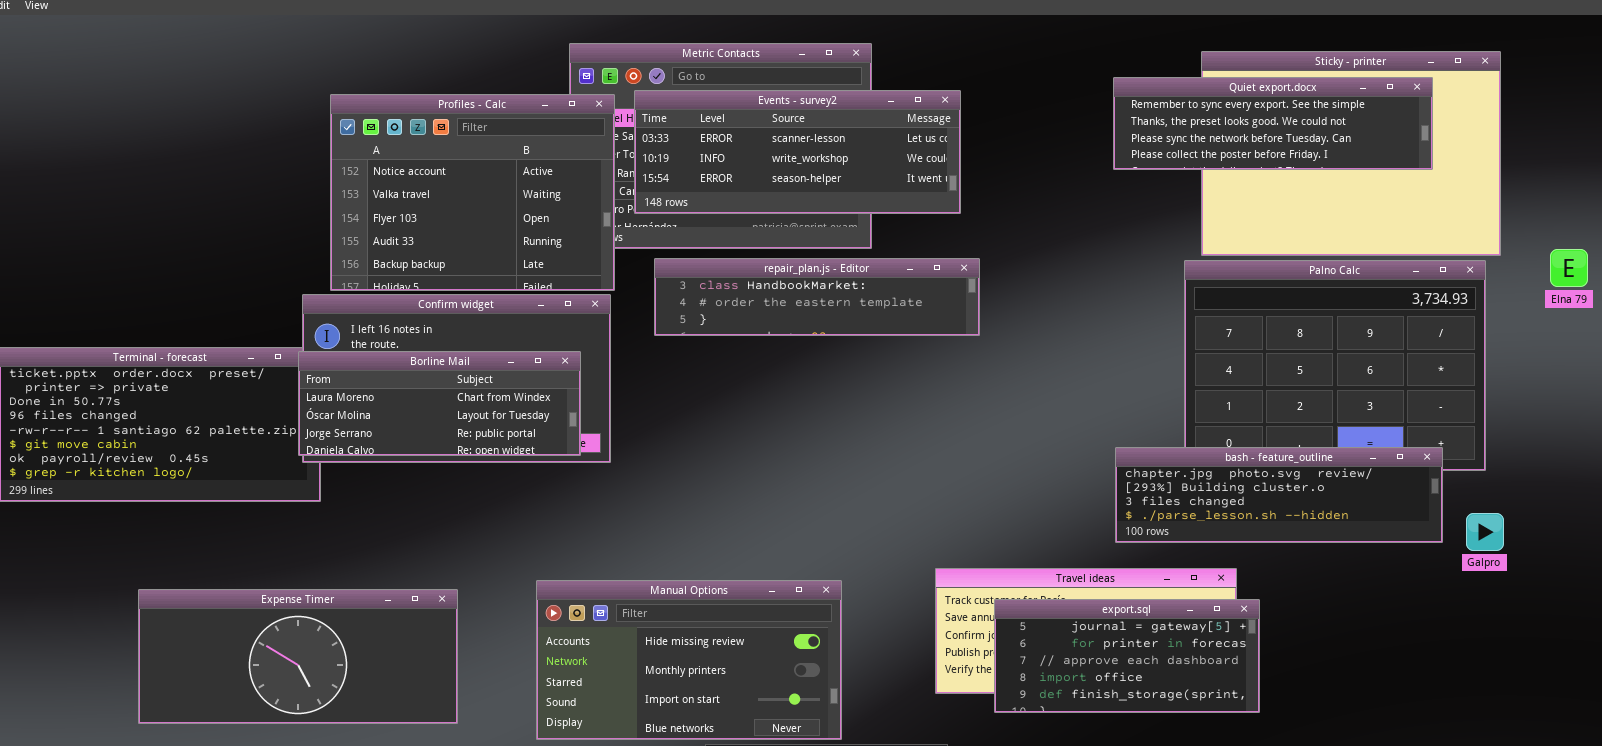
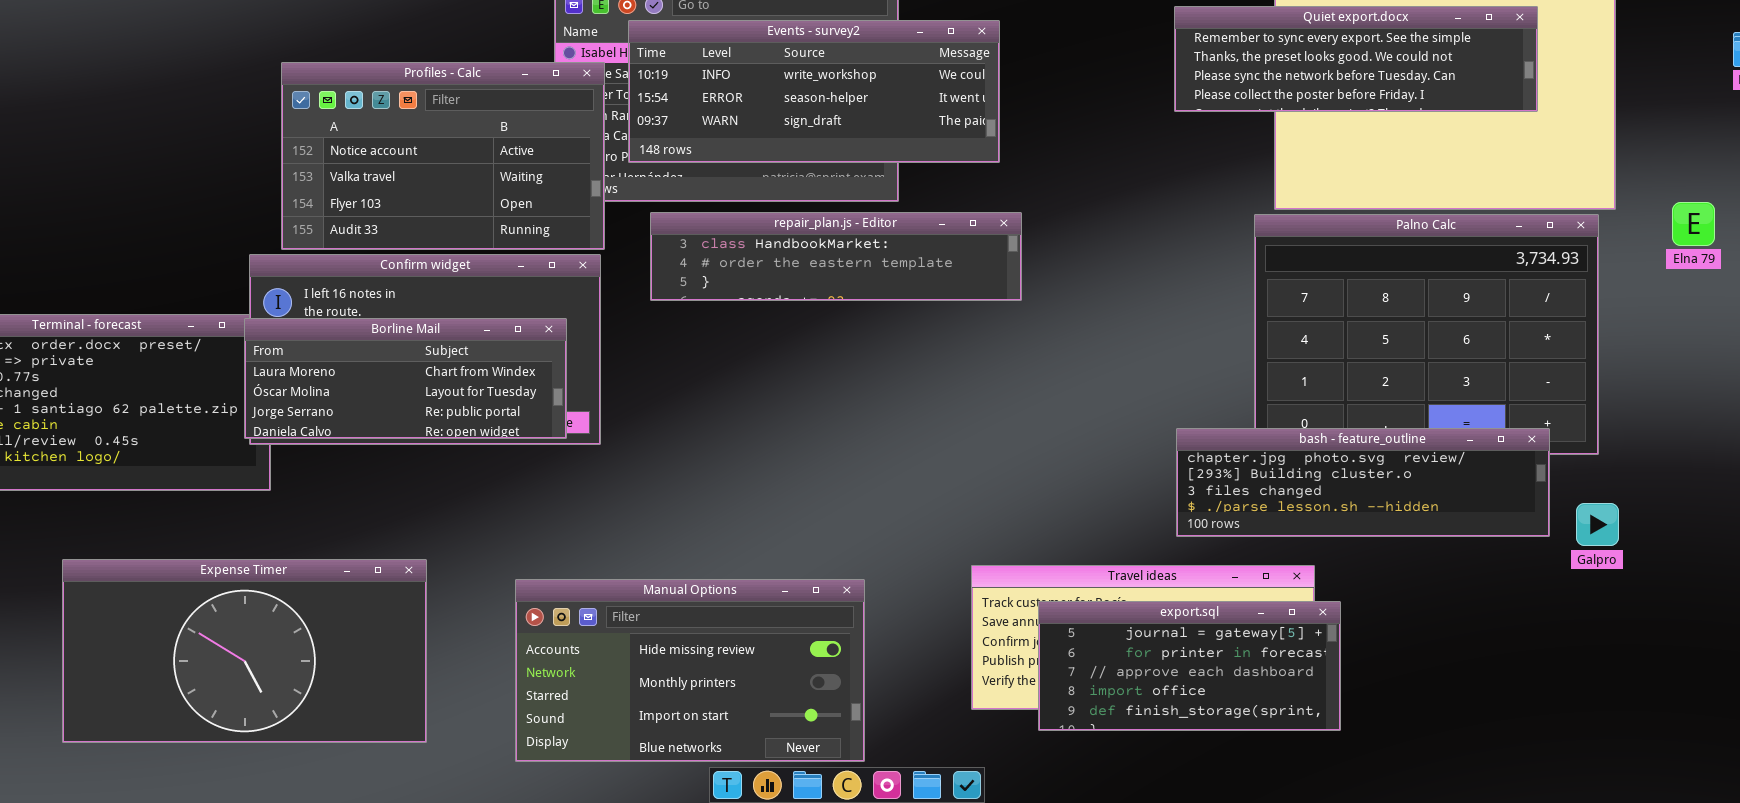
Events - survey2: [634,90,961,214] -> [628,20,1000,163], scrolled down 1 row
Profiles - Calc: [330,94,615,291] -> [281,62,605,250], resized
Expense Timer: [138,589,458,724] -> [62,559,427,743], resized

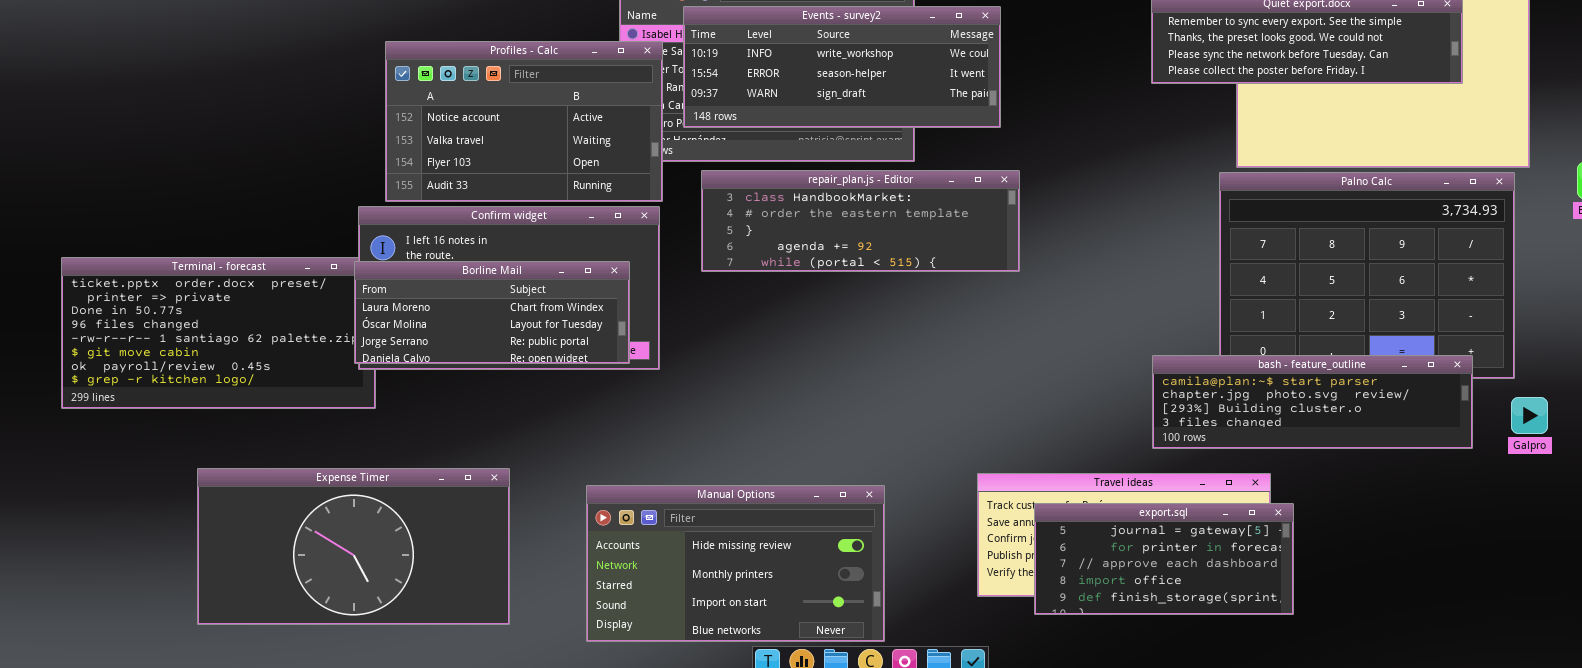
repair_plan.js - Editor: [650,212,1022,301] -> [701,170,1020,272], resized
bash - feature_outline: [1176,428,1550,537] -> [1152,355,1473,449], scrolled up 1 row
Galpro: [1576,503,1619,546] -> [1511,397,1548,434], moved

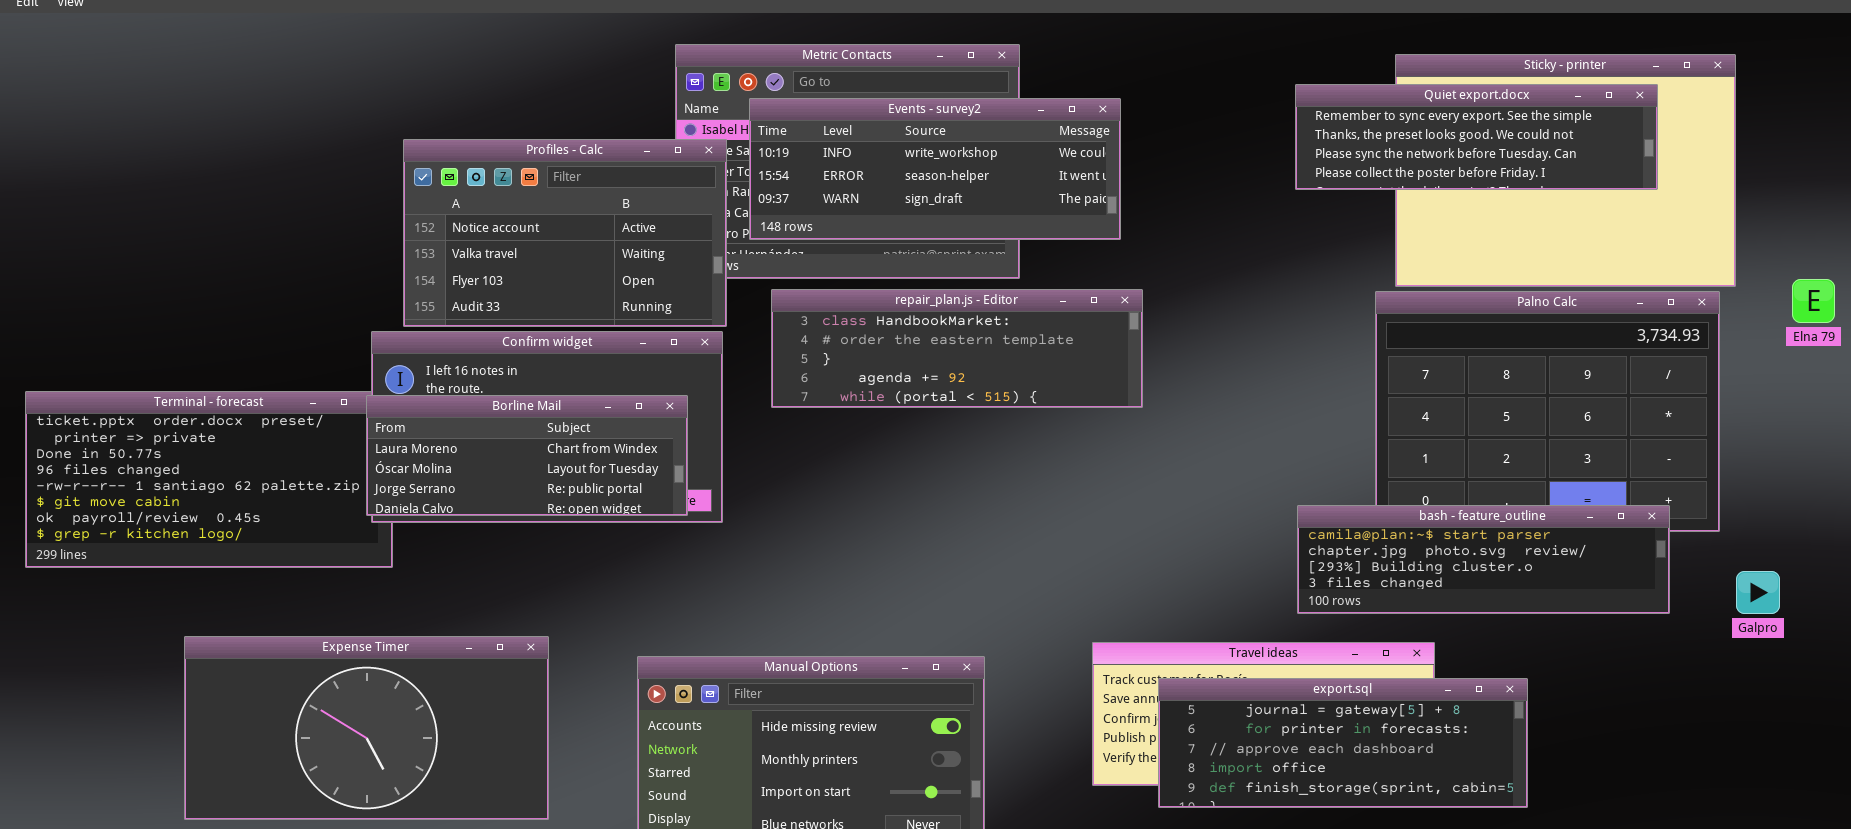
Galpro: [1511,397,1548,434] -> [1736,571,1780,614], moved
export.sql: [1034,503,1294,615] -> [1158,678,1528,808], resized

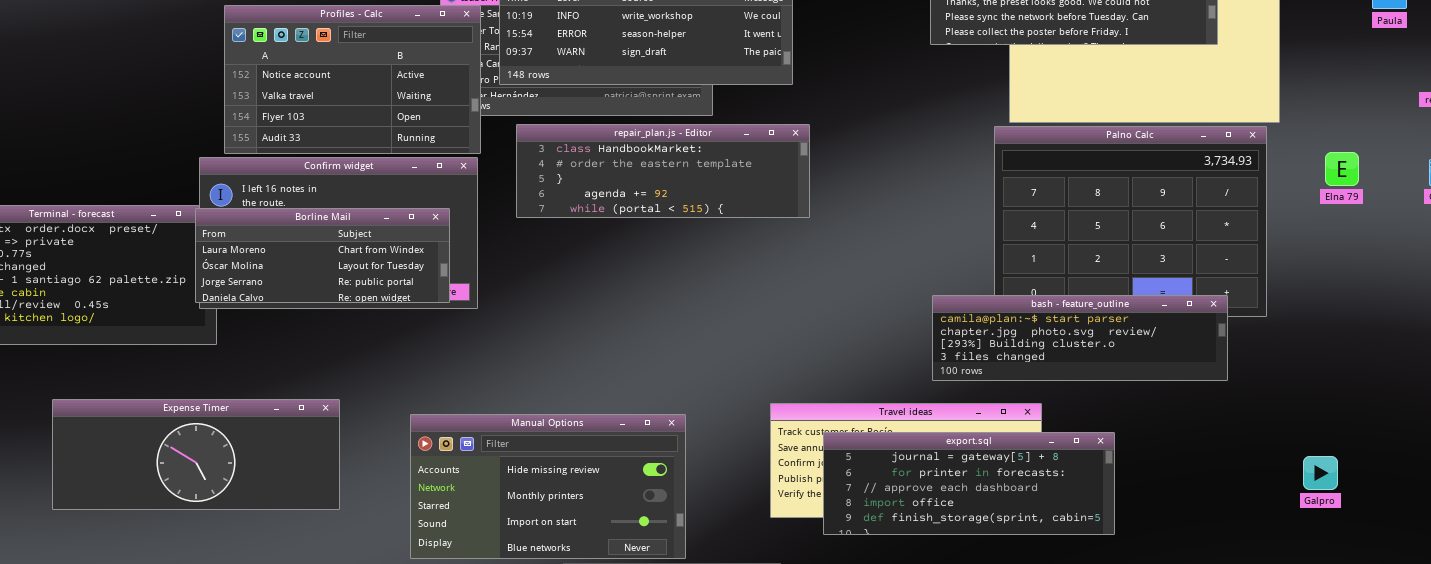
Elna 79: [1792,279,1835,323] -> [1325,152,1359,186], moved
Galpro: [1736,571,1780,614] -> [1303,456,1338,490], moved
Expense Timer: [184,636,549,820] -> [52,399,340,510], resized

